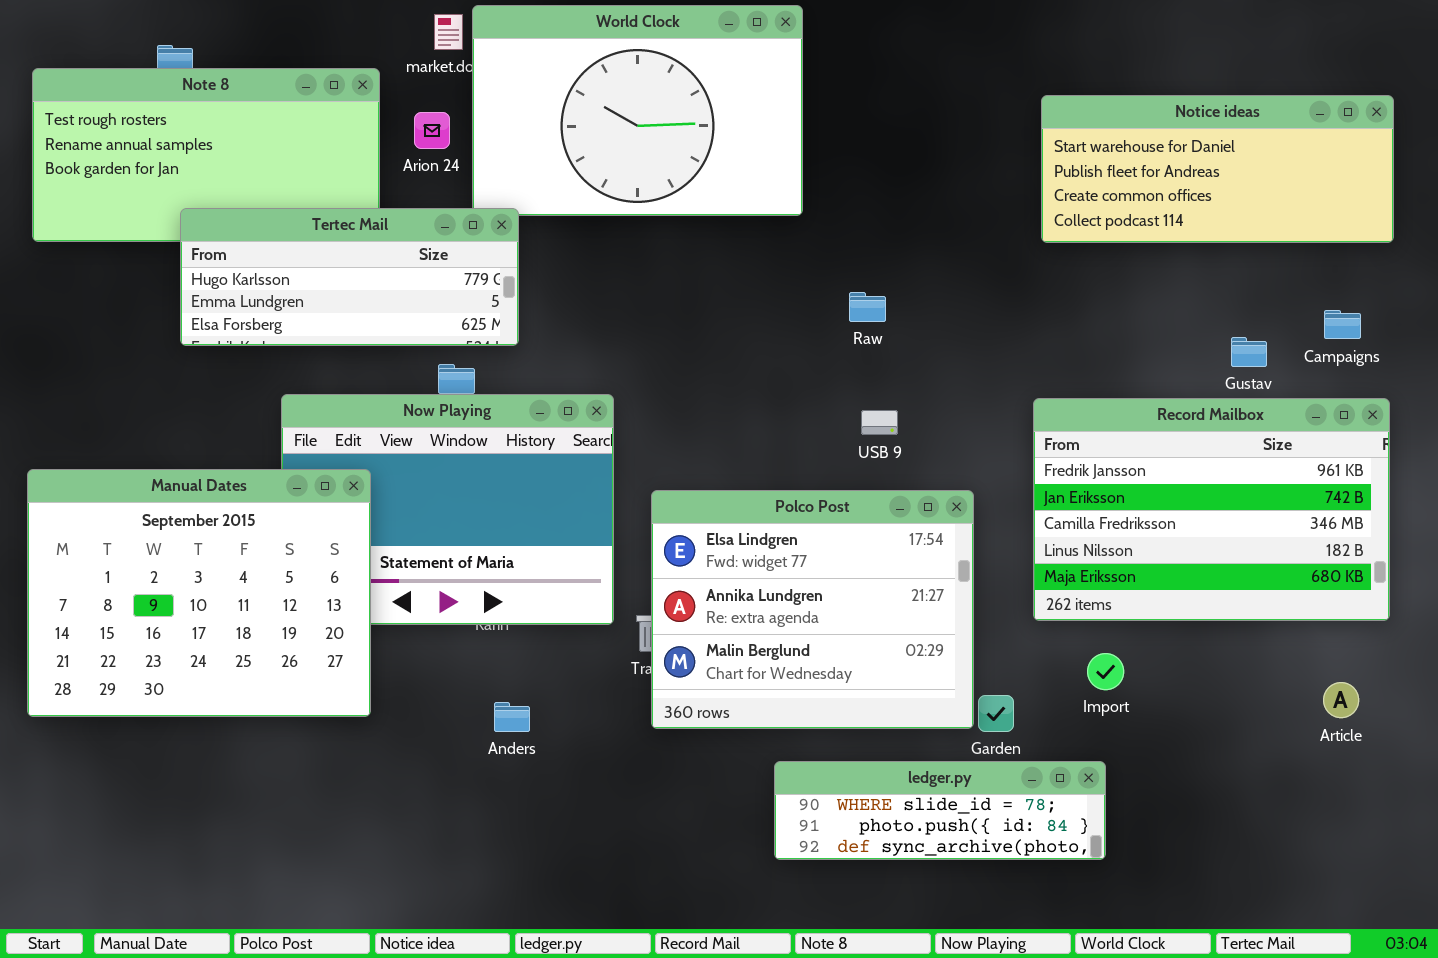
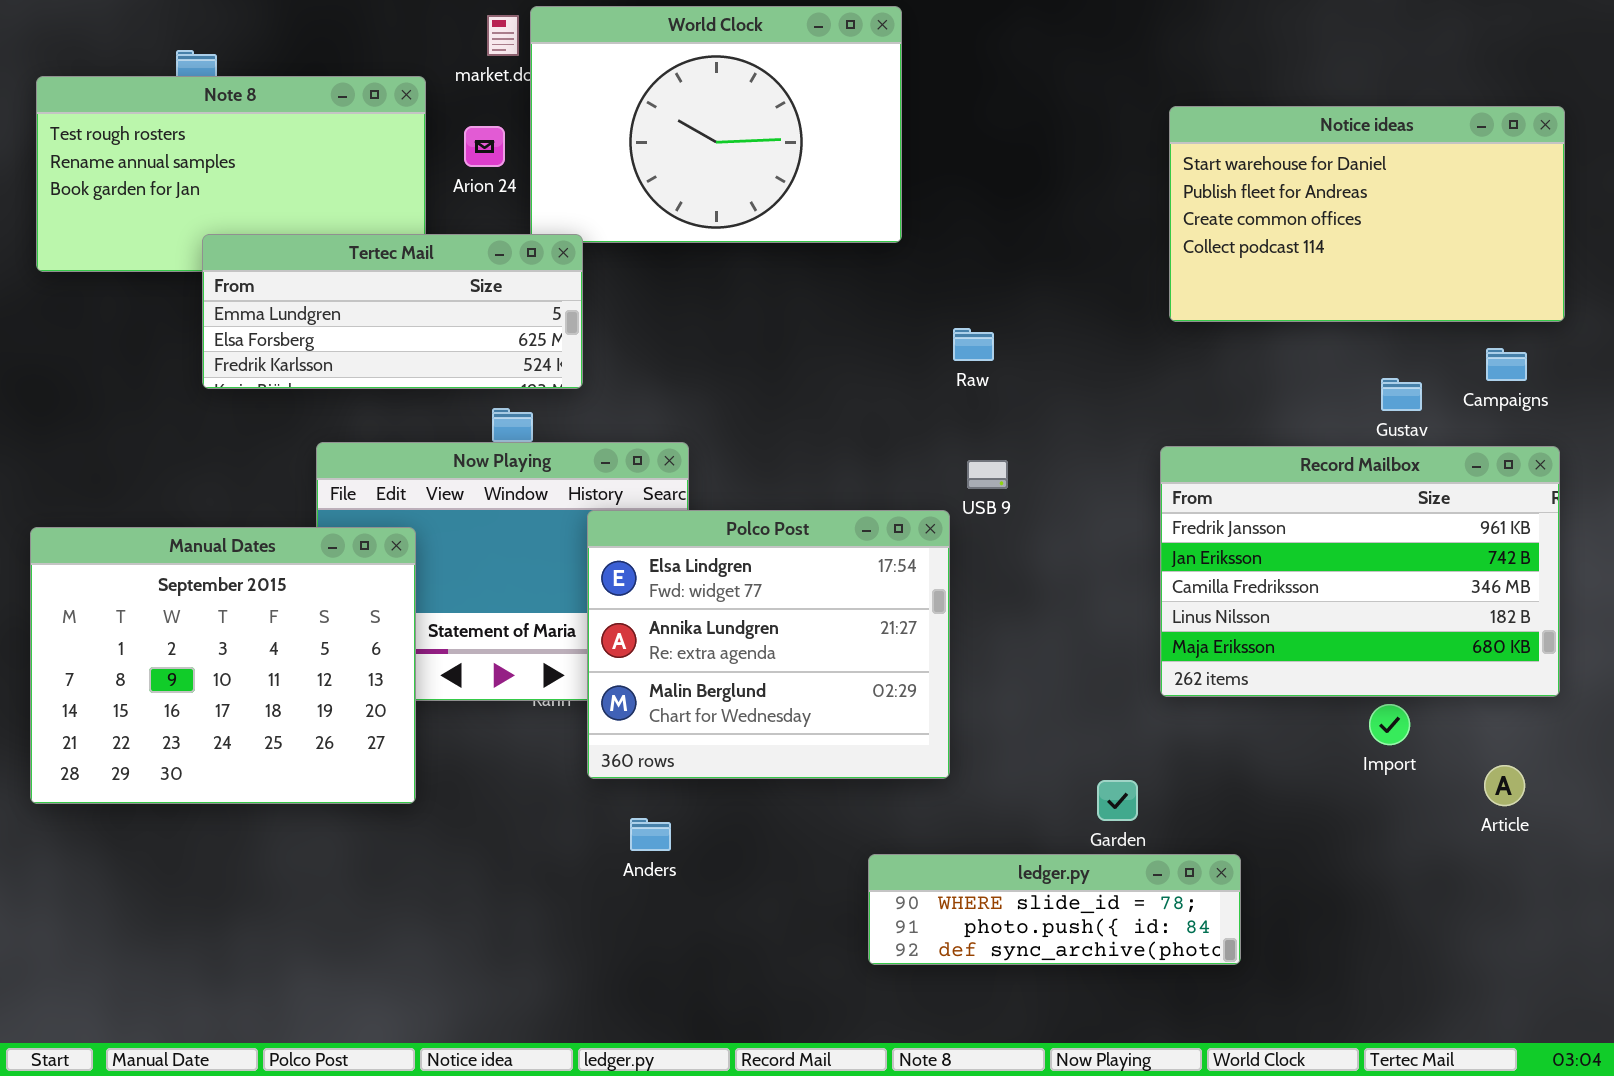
Notice ideas: [1041,95,1394,243] -> [1169,106,1565,322], resized
Tertec Mail: [180,208,519,346] -> [202,234,583,389], scrolled down 1 row
Polco Post: [651,490,974,729] -> [587,510,950,779], moved
Import: [1087,653,1124,690] -> [1369,704,1410,745], moved
Anders: [494,702,530,732] -> [630,818,671,851], moved

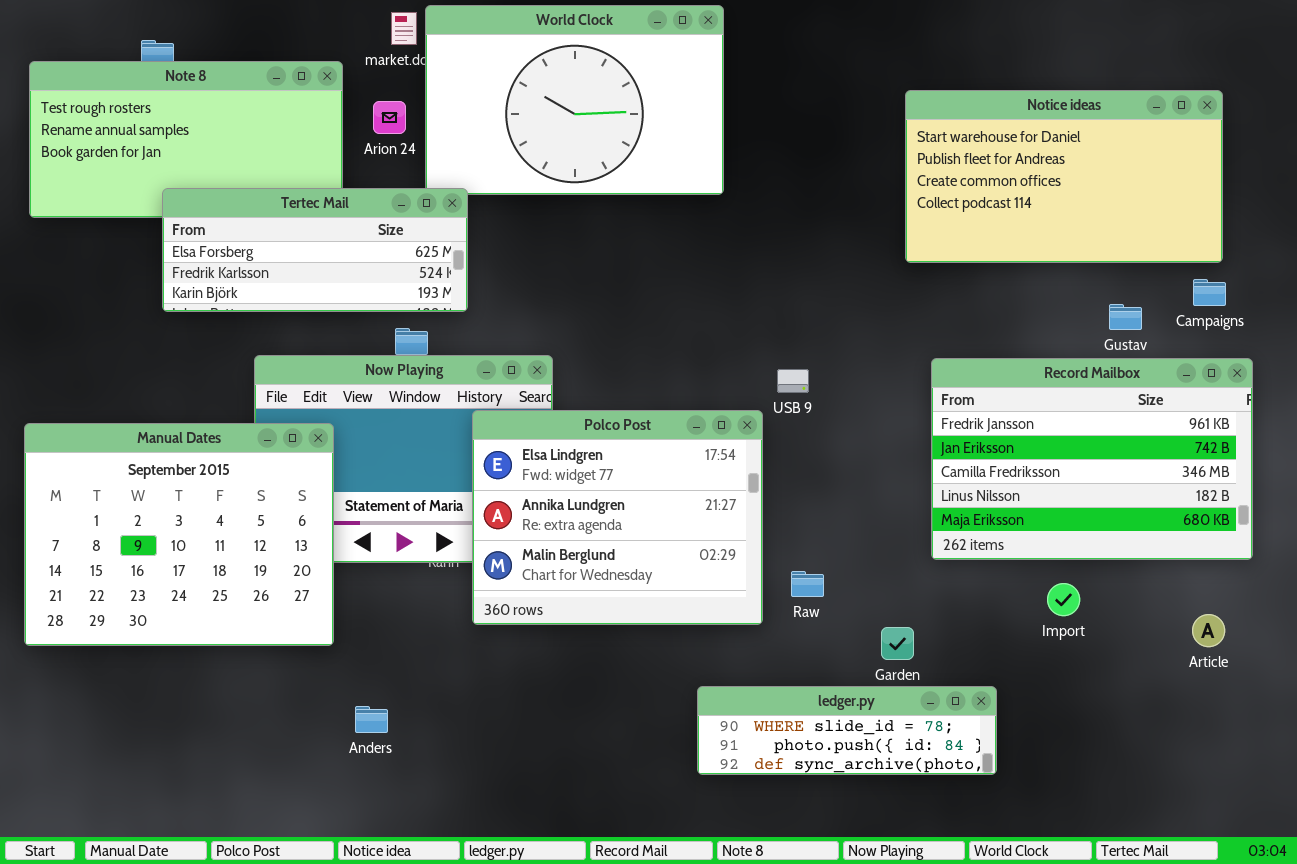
Notice ideas: [1169,106,1565,322] -> [905,90,1223,263], moved
Tertec Mail: [202,234,583,389] -> [162,188,468,312], scrolled down 1 row
Raw: [953,328,994,361] -> [791,571,824,597], moved
Import: [1369,704,1410,745] -> [1047,583,1080,616], moved
Anders: [630,818,671,851] -> [355,706,388,733], moved

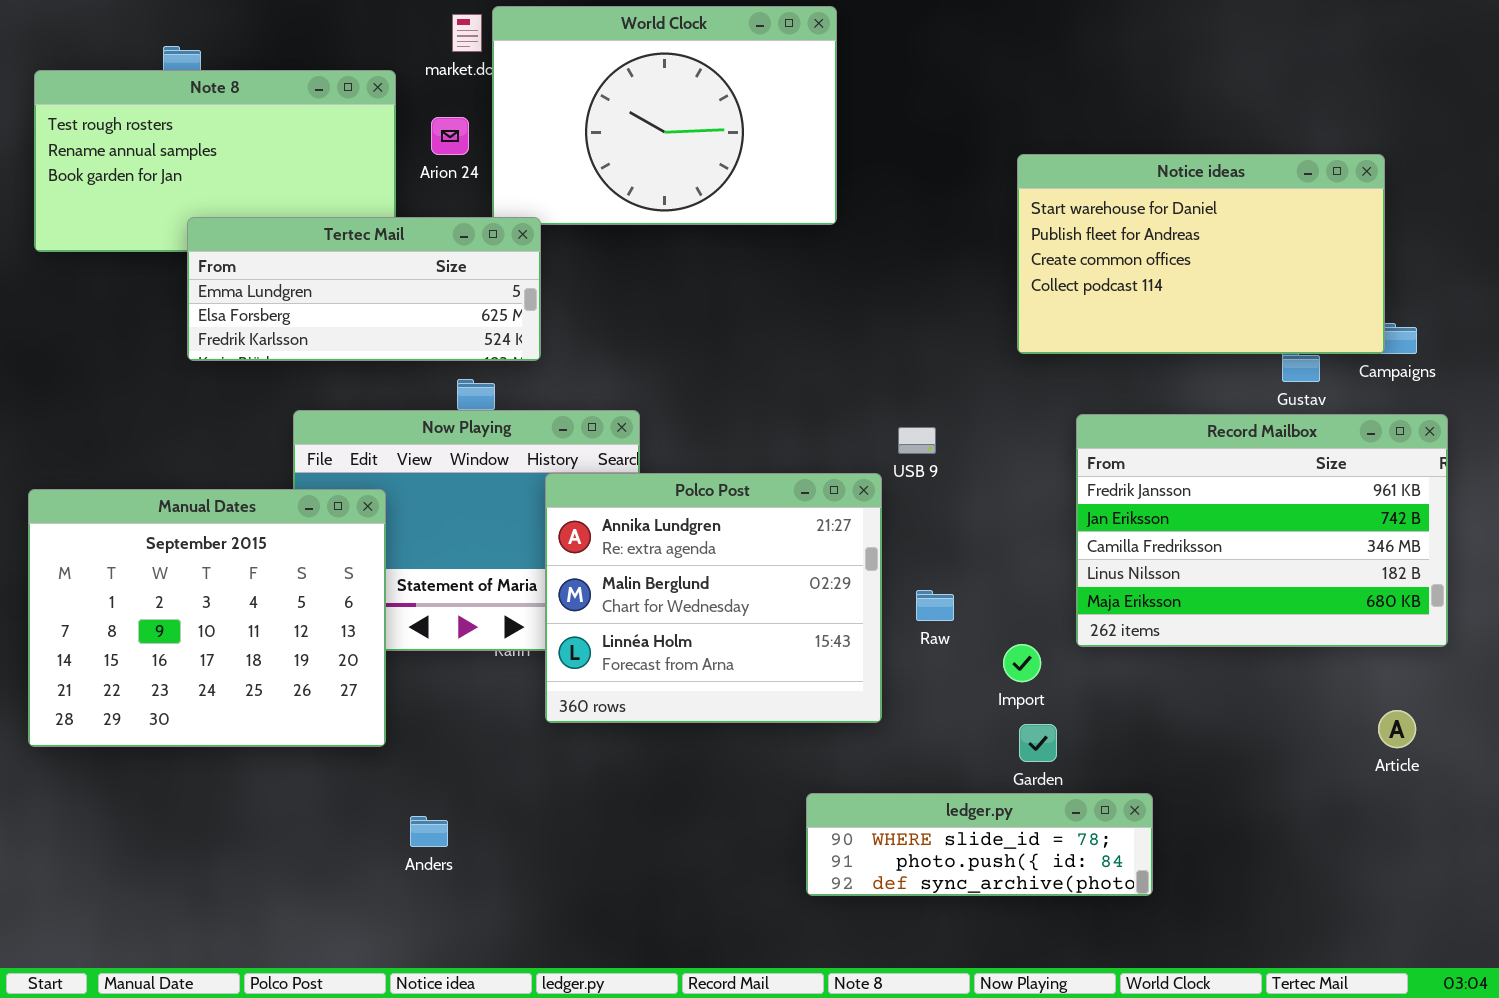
Notice ideas: [905,90,1223,263] -> [1017,154,1385,354], moved
Tertec Mail: [162,188,468,312] -> [187,217,541,361], scrolled up 1 row
Polco Post: [472,410,763,625] -> [545,473,882,723], scrolled down 1 row
Raw: [791,571,824,597] -> [916,590,954,621], moved
Import: [1047,583,1080,616] -> [1003,644,1041,682], moved

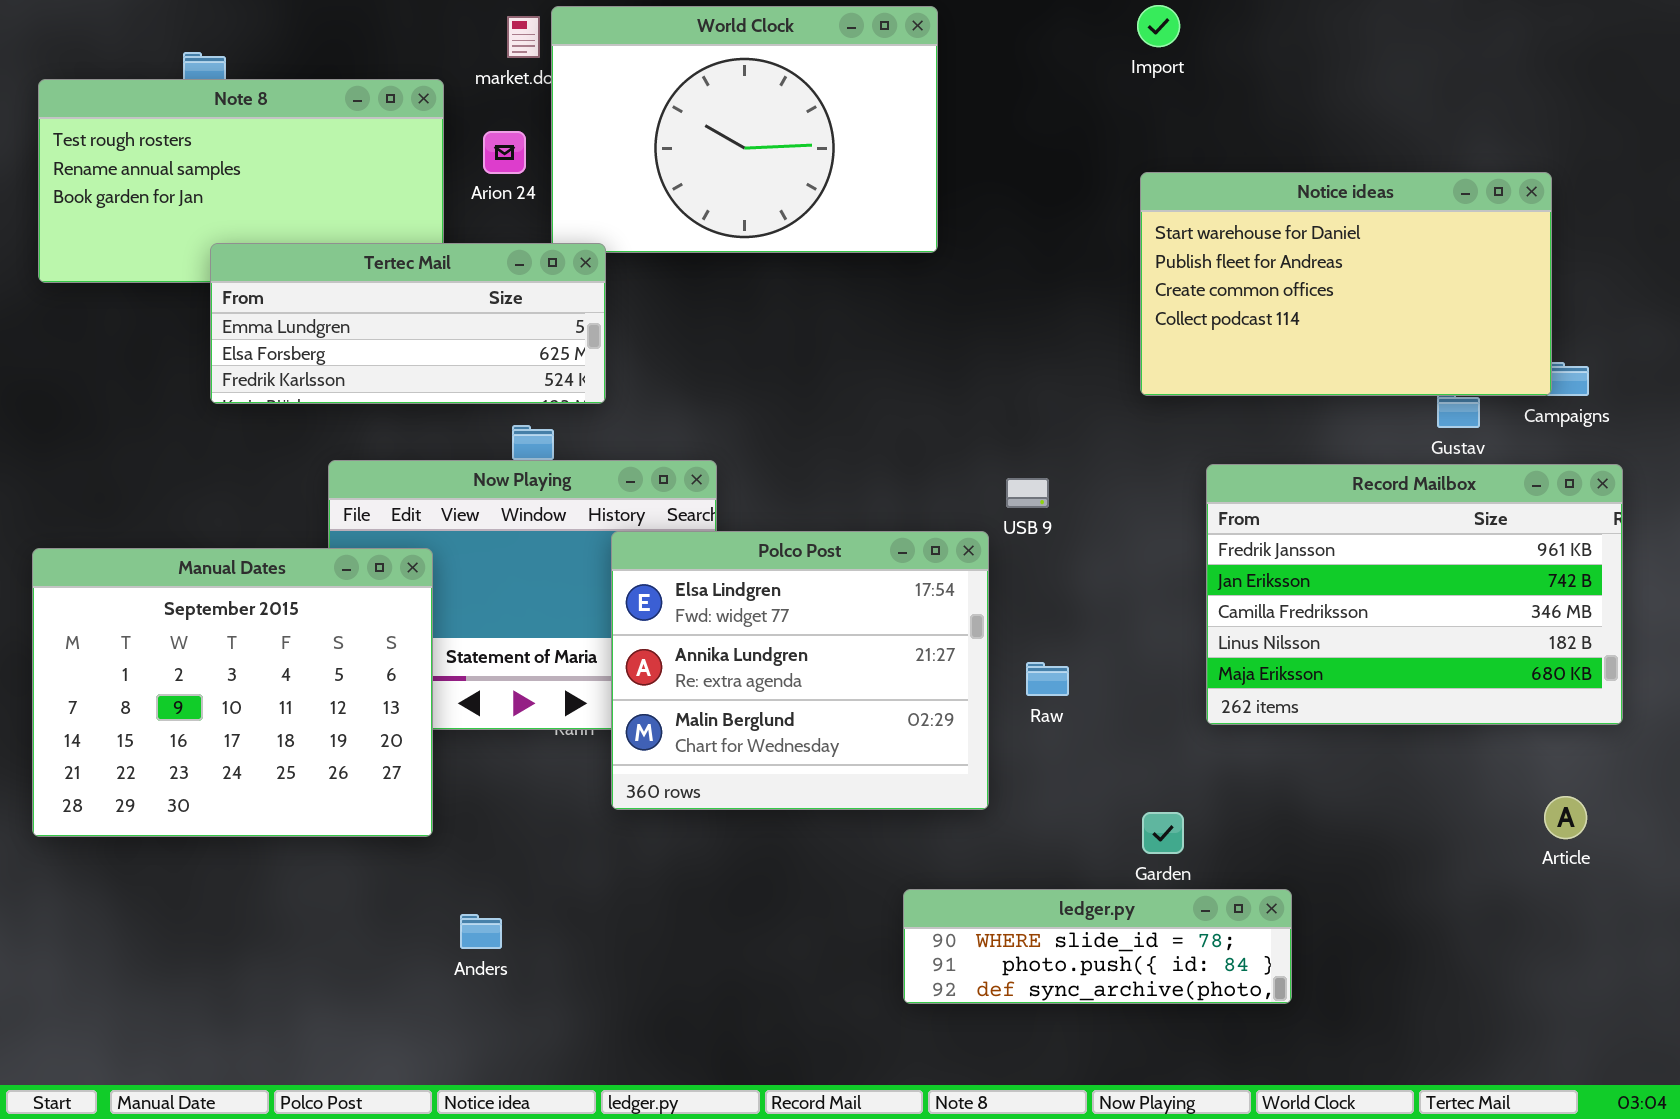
Polco Post: [545,473,882,723] -> [611,531,989,810], scrolled up 1 row
Import: [1003,644,1041,682] -> [1137,5,1180,47], moved

